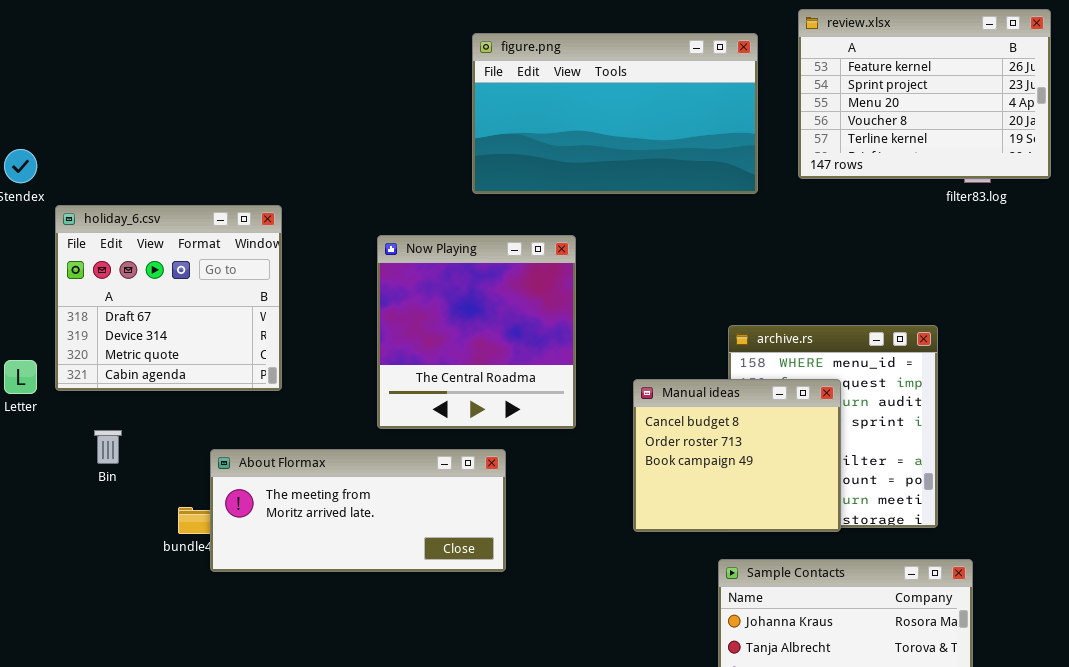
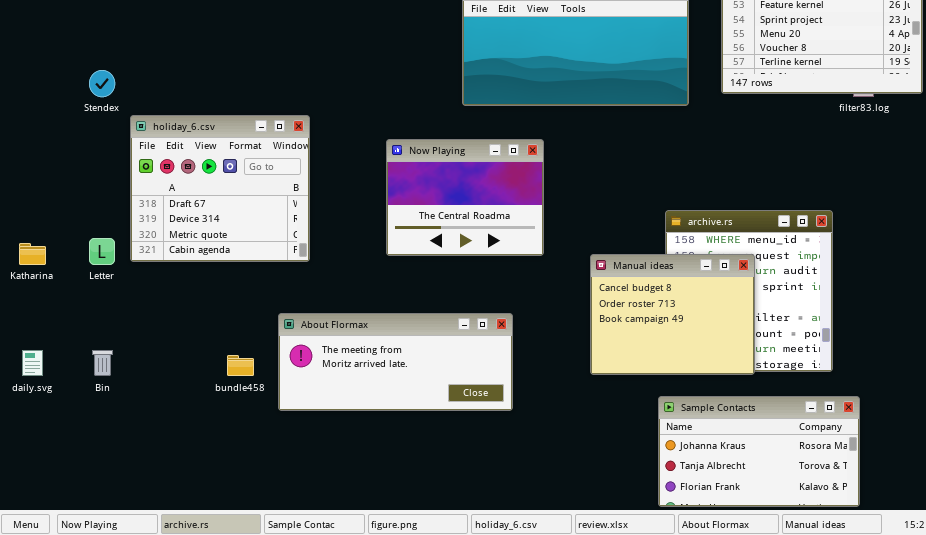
Now Playing: [377,235,576,429] -> [386,139,544,256], resized
Bin: [94,430,122,464] -> [92,350,113,376], moved
About Flormax: [210,449,506,572] -> [278,313,513,411], moved

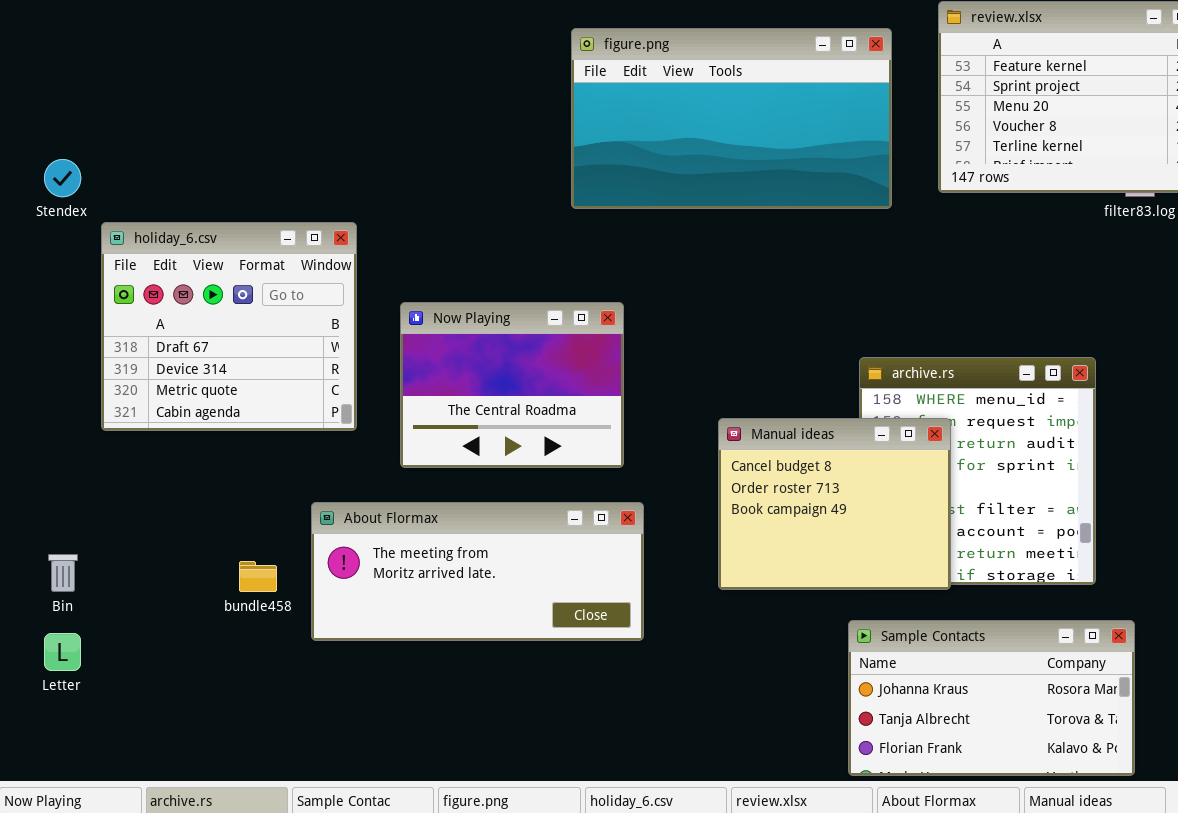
Now Playing: [386,139,544,256] -> [400,302,624,468], moved
Letter: [89,238,115,265] -> [44,633,81,671], moved
Manual ideas: [590,254,755,375] -> [718,418,951,590], moved

